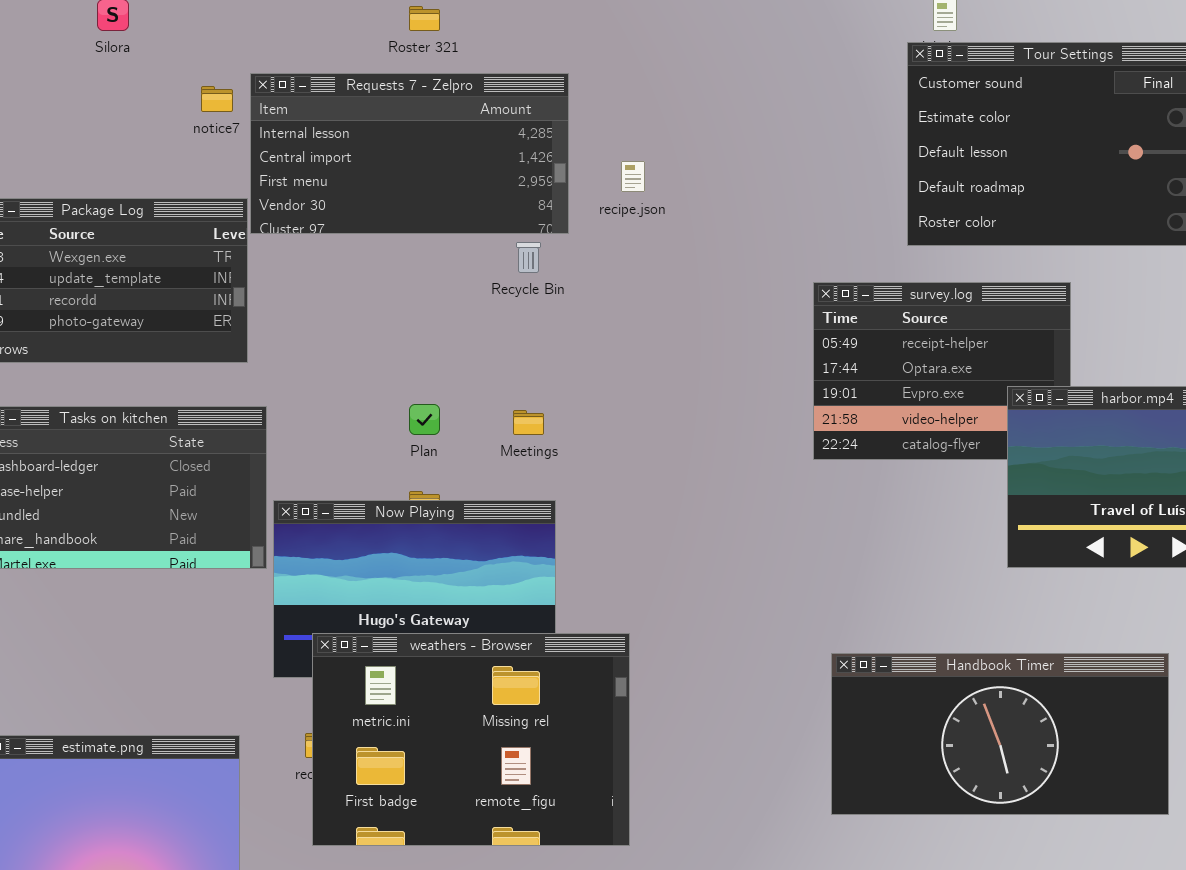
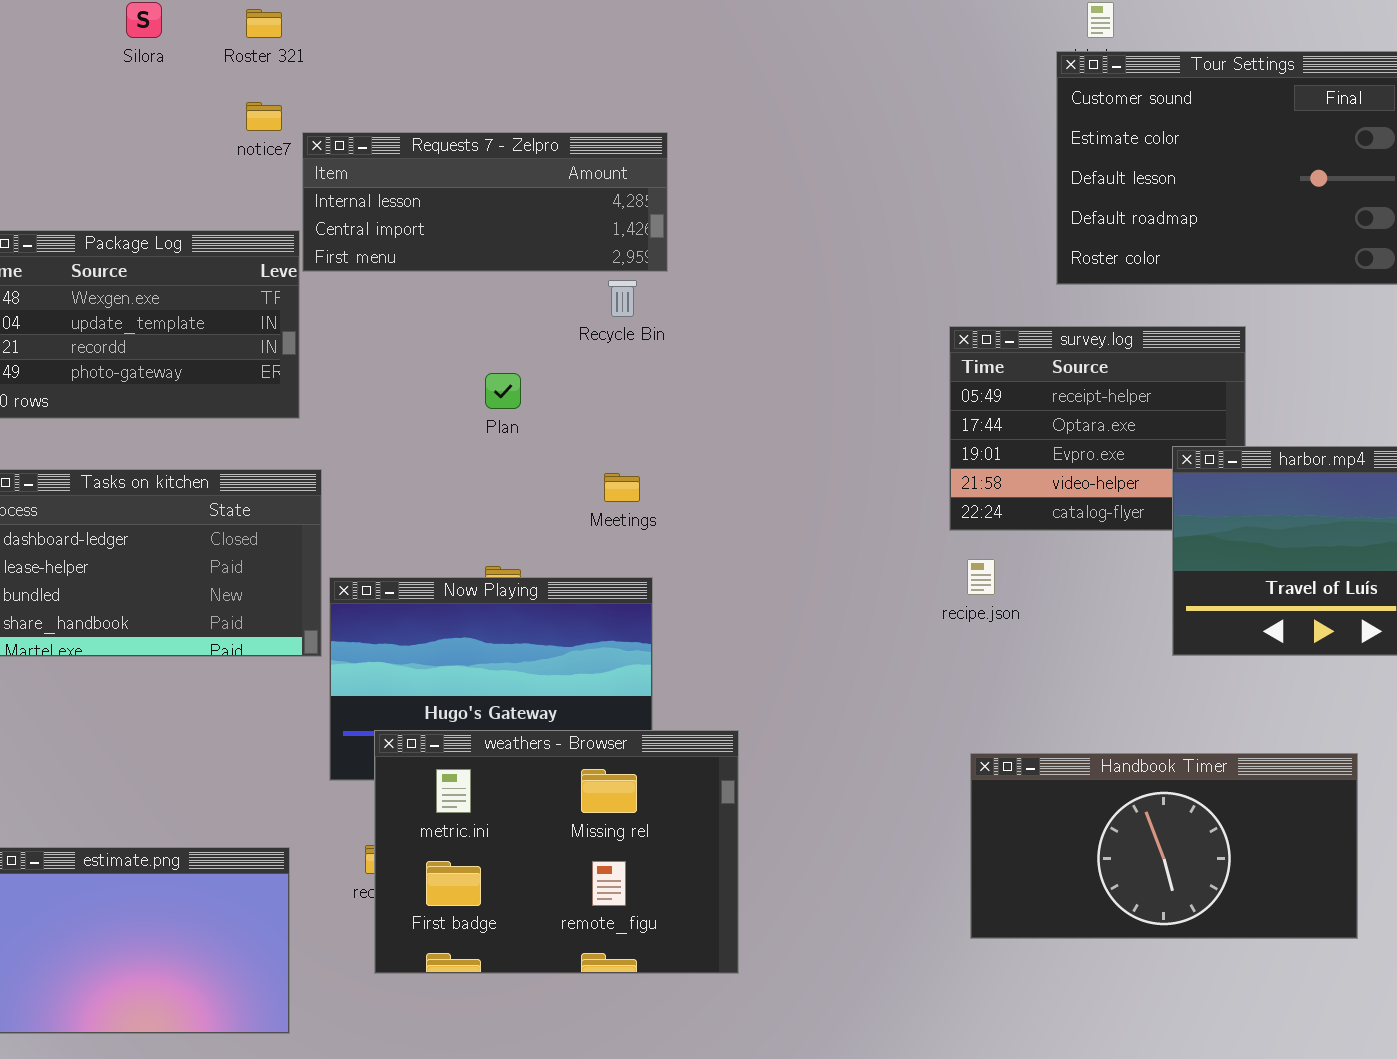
Roster 321: [409,6,440,31] -> [246,9,282,38], moved
Requests 7 - Zelpro: [250,73,569,234] -> [302,132,668,272], resized
recipe.json: [621,161,645,192] -> [967,559,995,595], moved
Plan: [409,404,440,435] -> [485,373,521,409], moved

